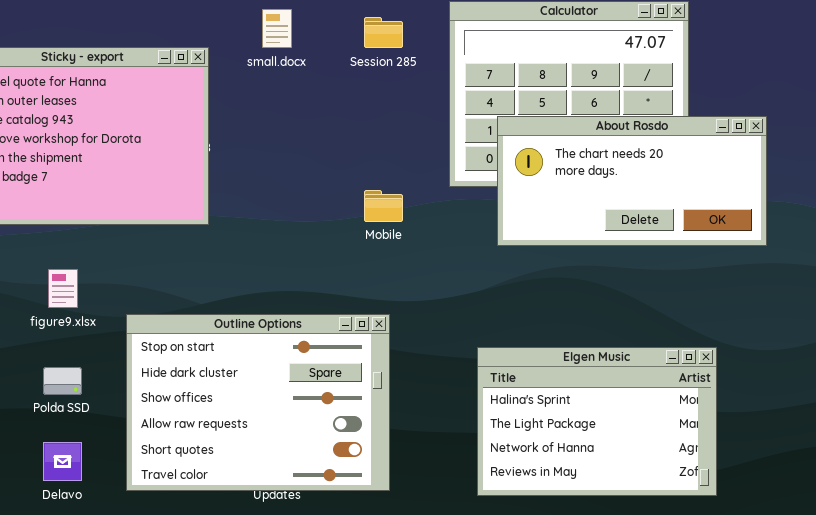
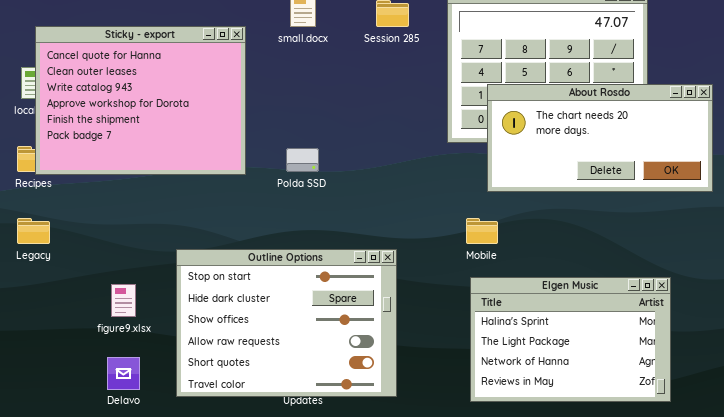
Mobile: [364,190,403,222] -> [466,218,498,244], moved
figure9.xlsx: [48,269,78,308] -> [111,284,136,317], moved
Polda SSD: [43,367,82,395] -> [286,148,319,172], moved

